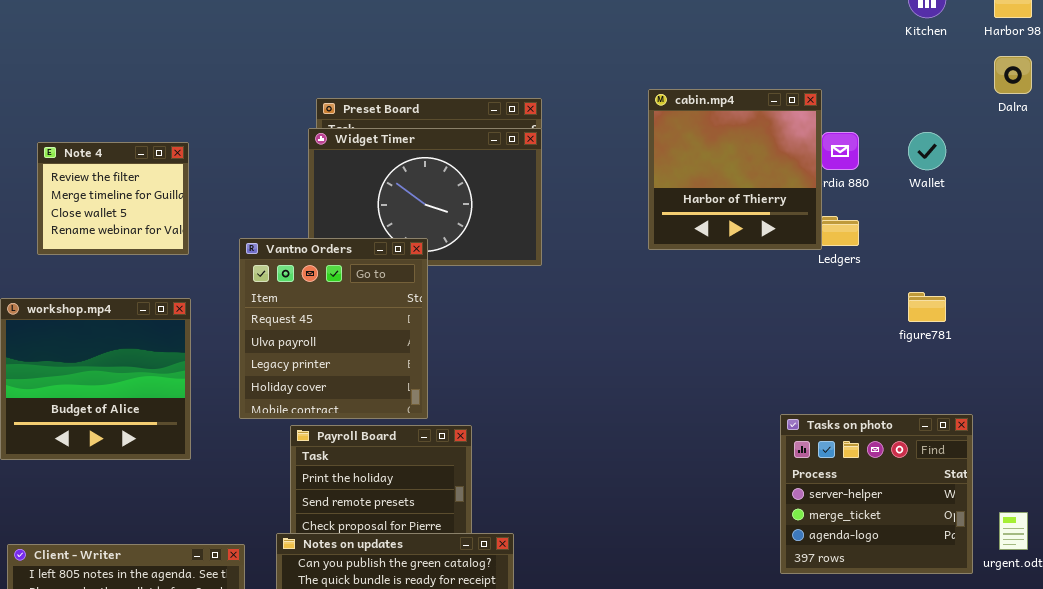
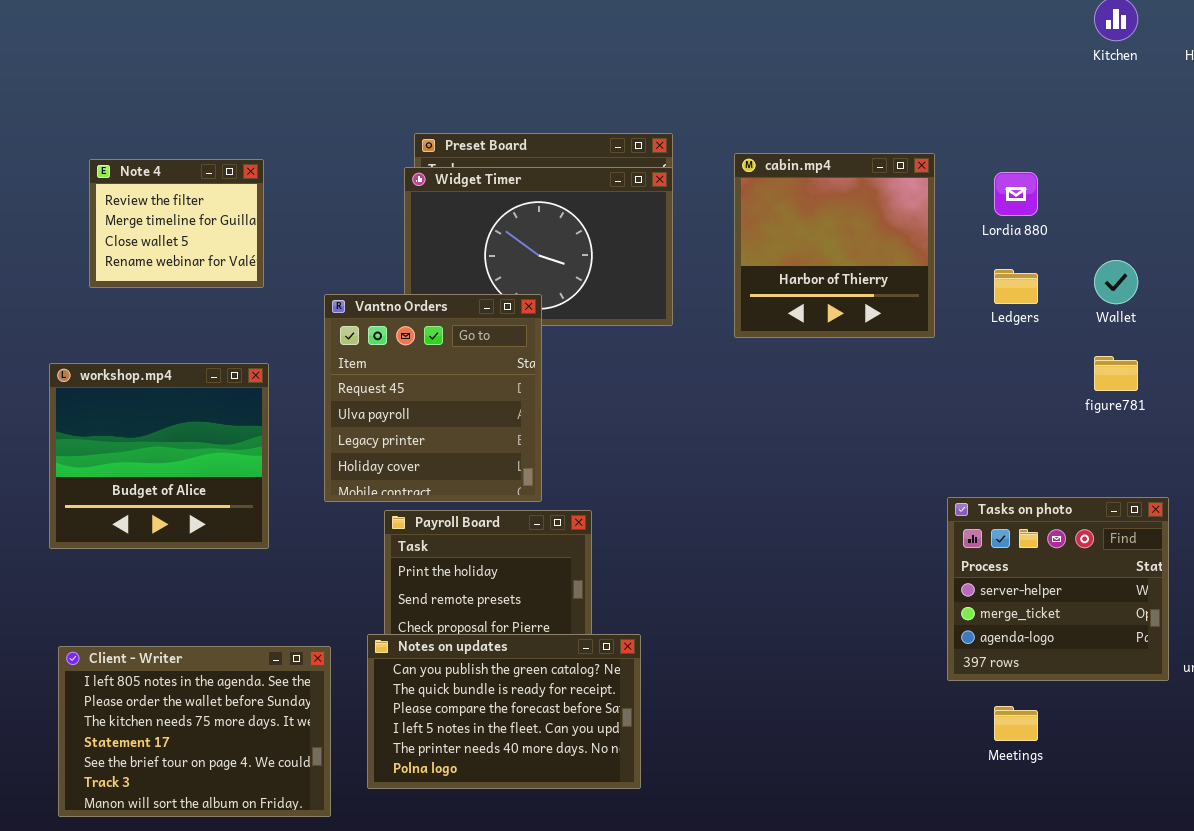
cabin.mp4: [648,89,822,250] -> [734,153,935,338], moved
Wallet: [908,132,946,170] -> [1094,260,1138,304], moved
Note 4: [37,142,189,255] -> [89,159,264,288], moved

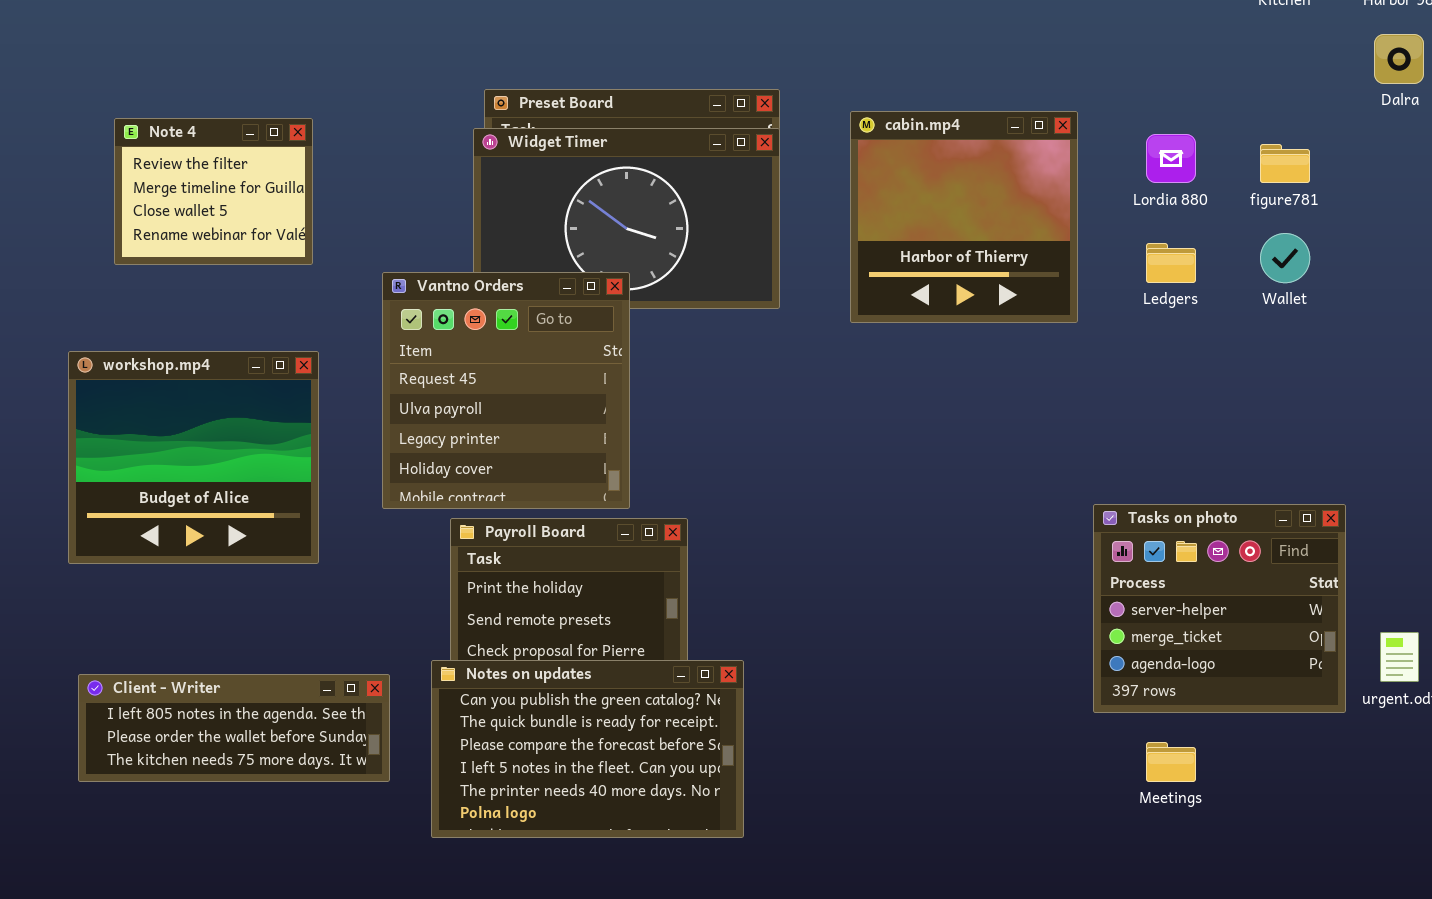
figure781: [1094,356,1138,391] -> [1260,144,1310,183], moved
Client - Writer: [58,646,331,817] -> [78,674,390,782], resized

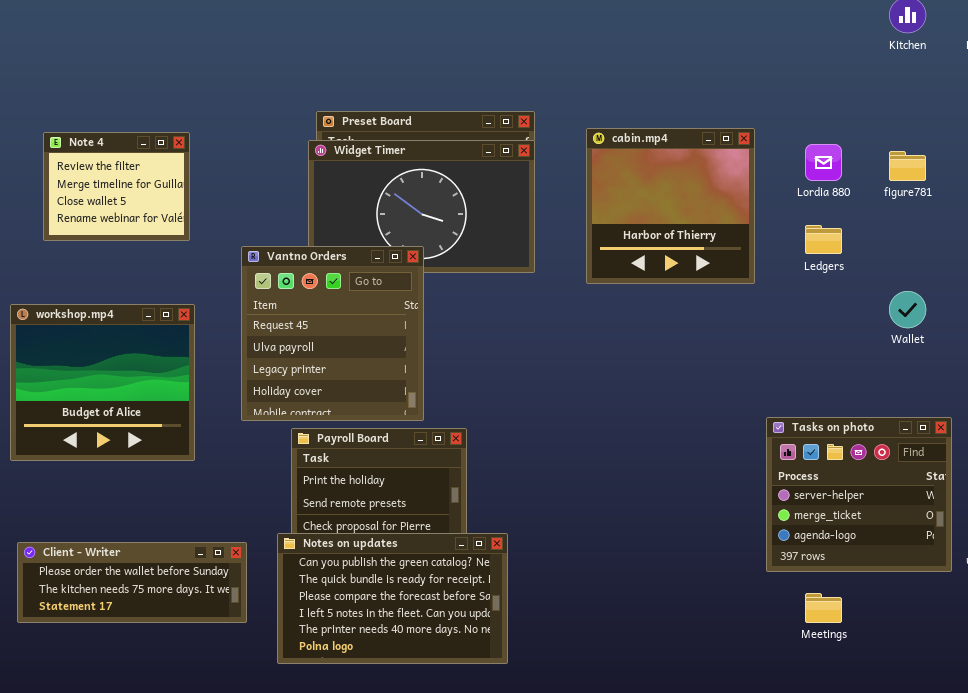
Wallet: [1260,233,1310,283] -> [889,291,926,328], moved
Client - Writer: [78,674,390,782] -> [17,542,247,623], scrolled down 1 row

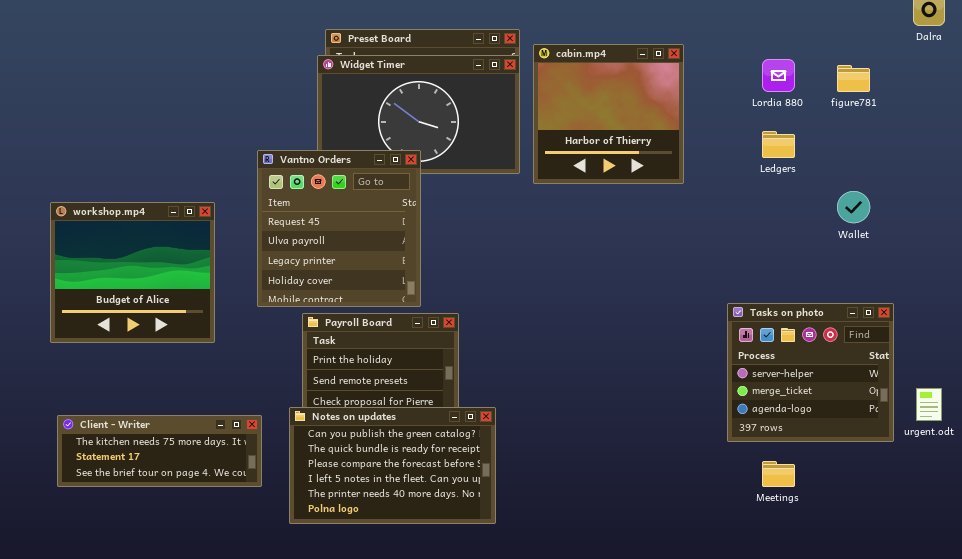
cabin.mp4: [586,128,755,284] -> [533,44,684,184], moved
Note 4: [43,132,190,241] -> none, closed
Client - Writer: [17,542,247,623] -> [57,415,262,487], scrolled down 1 row

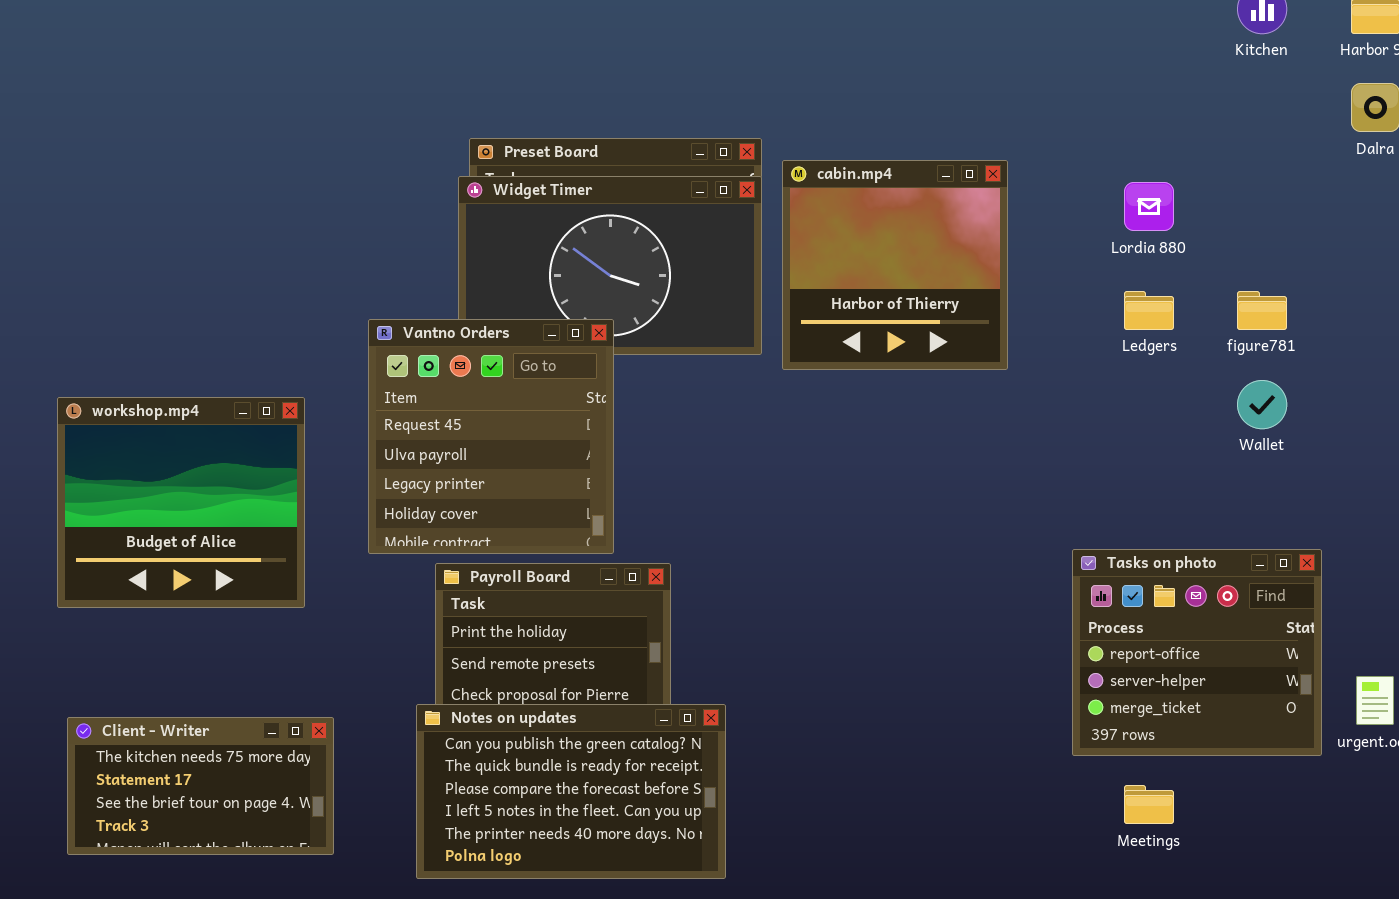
figure781: [837,65,870,92] -> [1237,291,1287,330], moved
Tasks on photo: [727,303,894,442] -> [1072,549,1322,756], scrolled up 1 row
Client - Writer: [57,415,262,487] -> [67,717,334,855], resized

